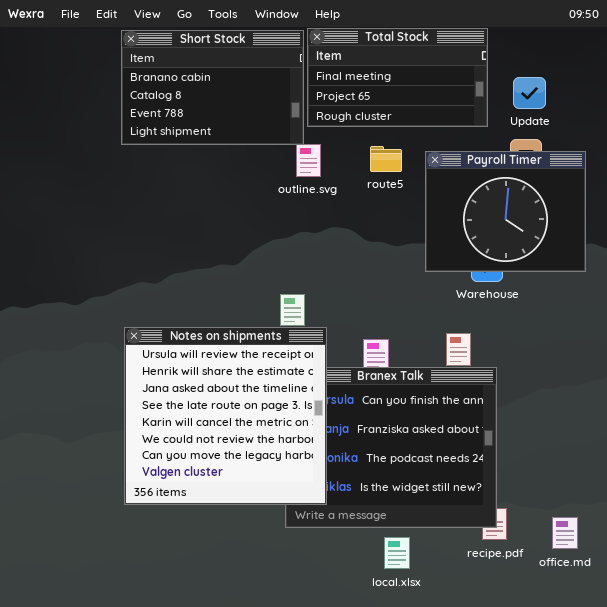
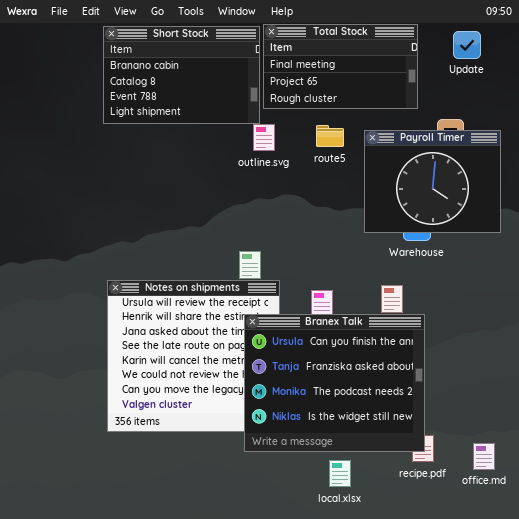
Update: [513,77,546,109] -> [453,31,481,59], moved
Branex Talk: [285,367,497,528] -> [244,314,425,452], raised

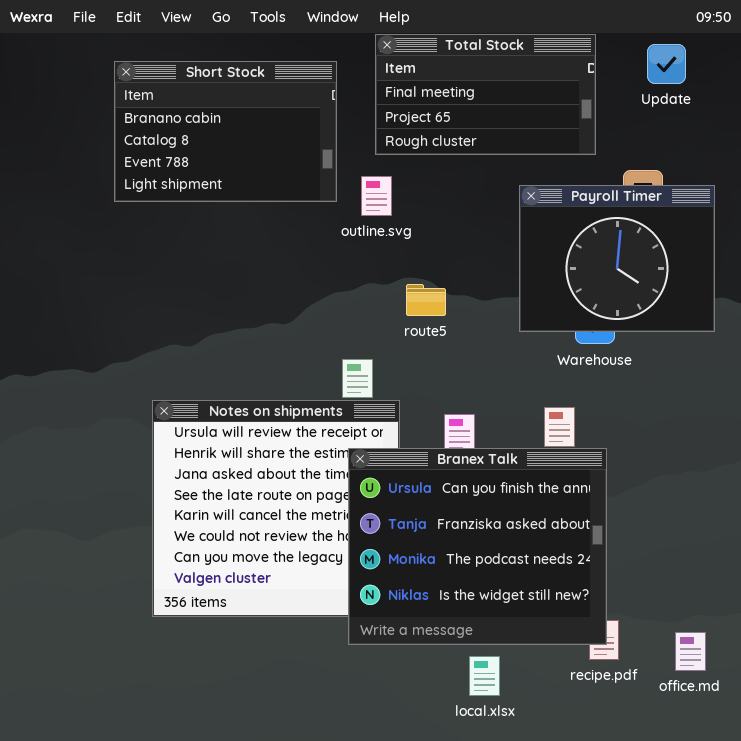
Short Stock: [103,26,260,124] -> [114,61,337,202], moved
route5: [316,125,344,147] -> [406,284,446,316], moved

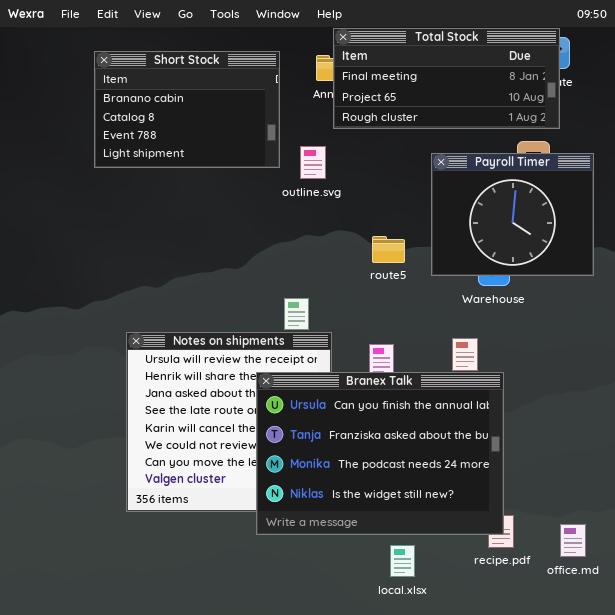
Total Stock: [375,34,596,155] -> [333,28,560,129], moved, resized
route5: [406,284,446,316] -> [372,236,405,263], moved
Branex Talk: [348,448,607,645] -> [256,372,504,535], resized

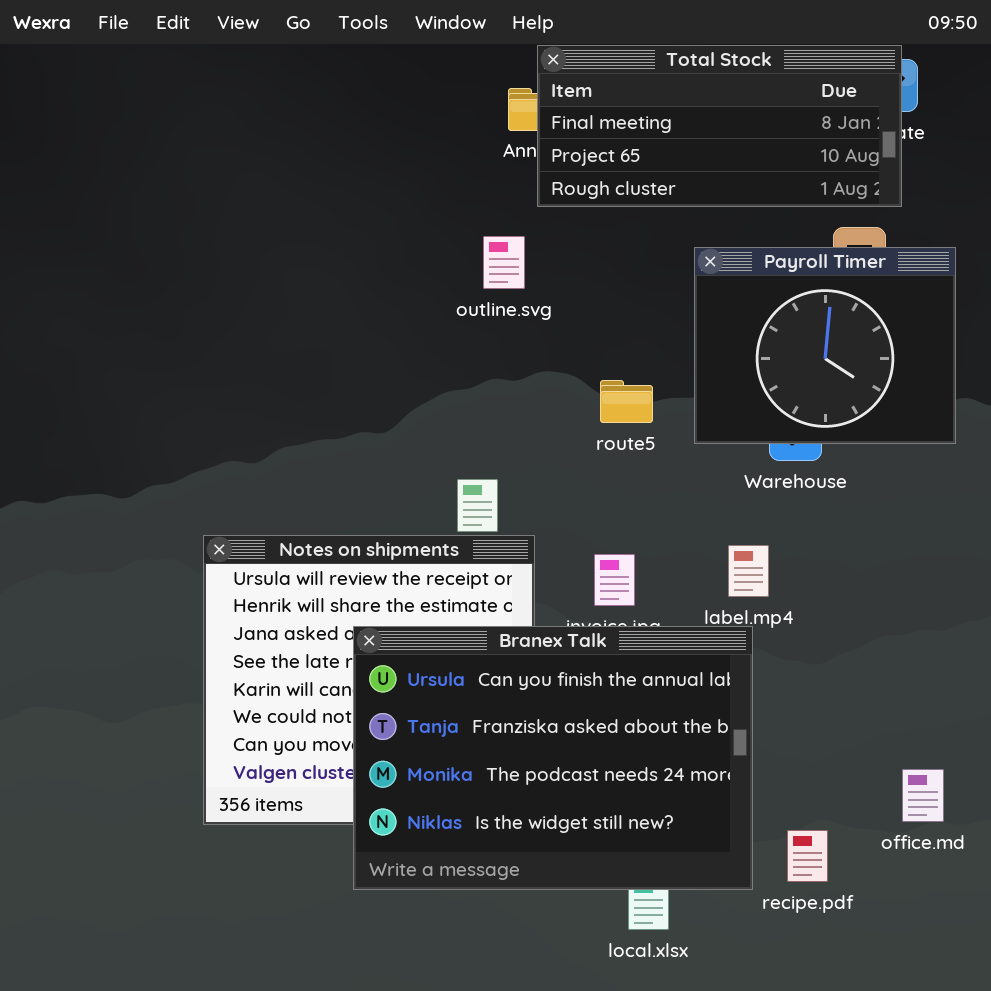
Short Stock: [94,51,280,168] -> none, closed
Branex Talk: [256,372,504,535] -> [353,626,753,890], moved
office.md: [560,524,586,557] -> [902,769,944,822], moved

